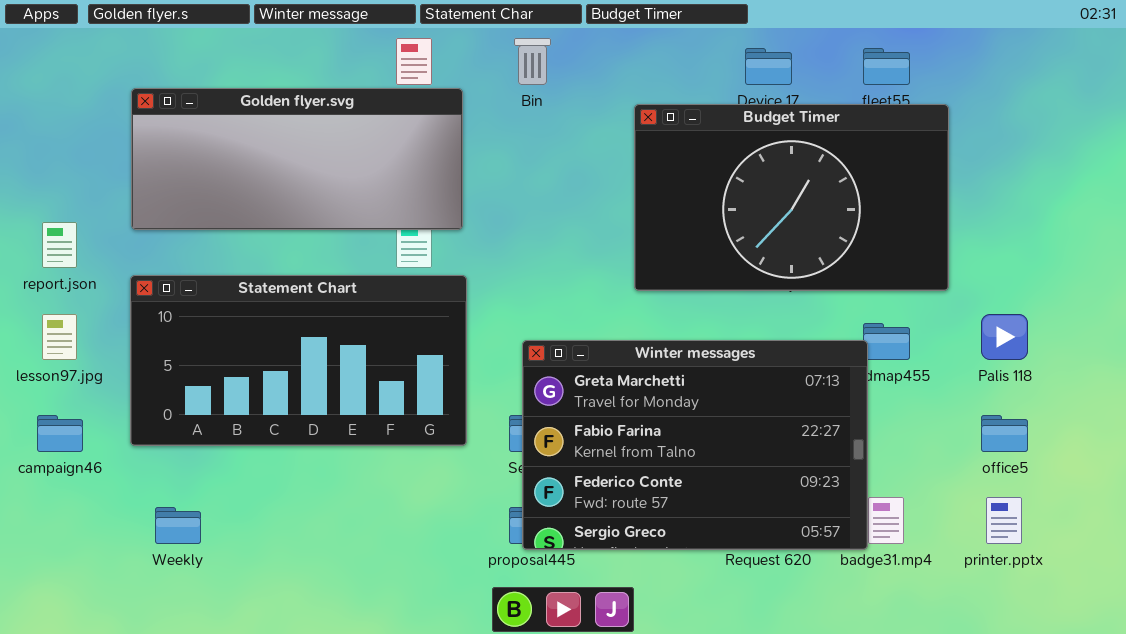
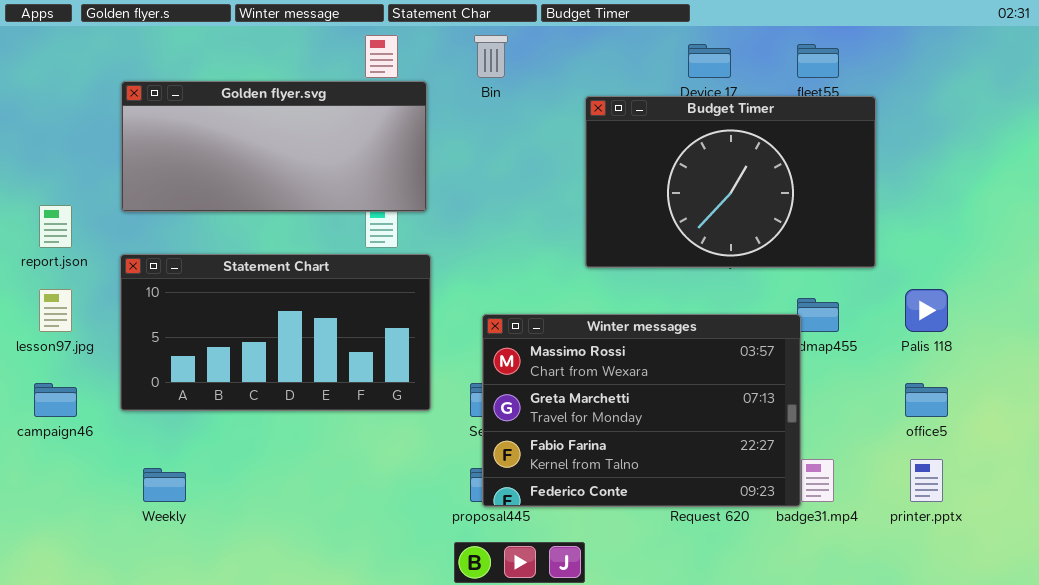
Winter messages: [522,340,868,550] -> [482,314,801,507], scrolled up 1 row

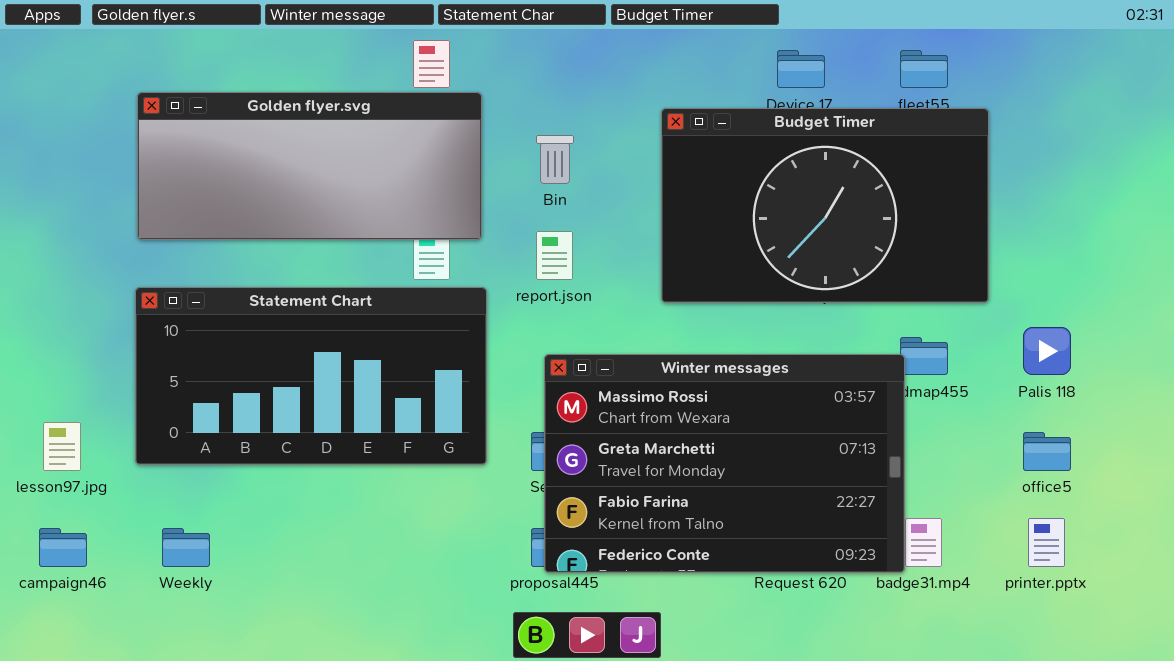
Bin: [474,35,508,78] -> [536,135,574,184], moved
report.json: [39,205,72,248] -> [536,231,573,280], moved
lesson97.jpg: [39,289,72,332] -> [43,422,81,471], moved
campaign46: [34,383,77,417] -> [39,528,87,567], moved

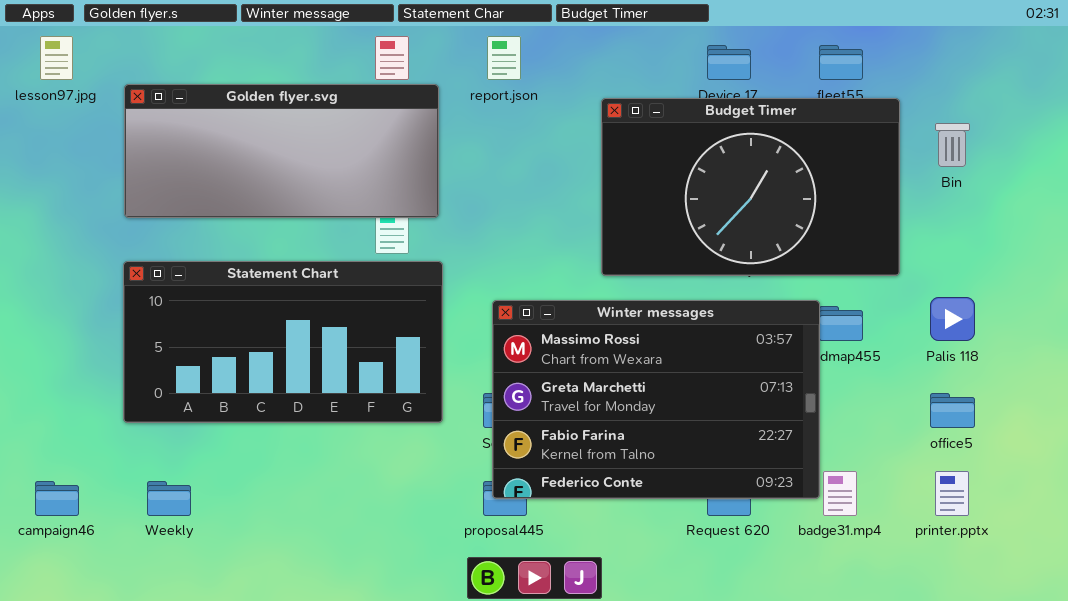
Bin: [536,135,574,184] -> [935,123,970,167], moved
report.json: [536,231,573,280] -> [487,36,521,80], moved
Winter messages: [544,354,905,573] -> [492,300,820,499], moved
lesson97.jpg: [43,422,81,471] -> [40,36,73,80], moved

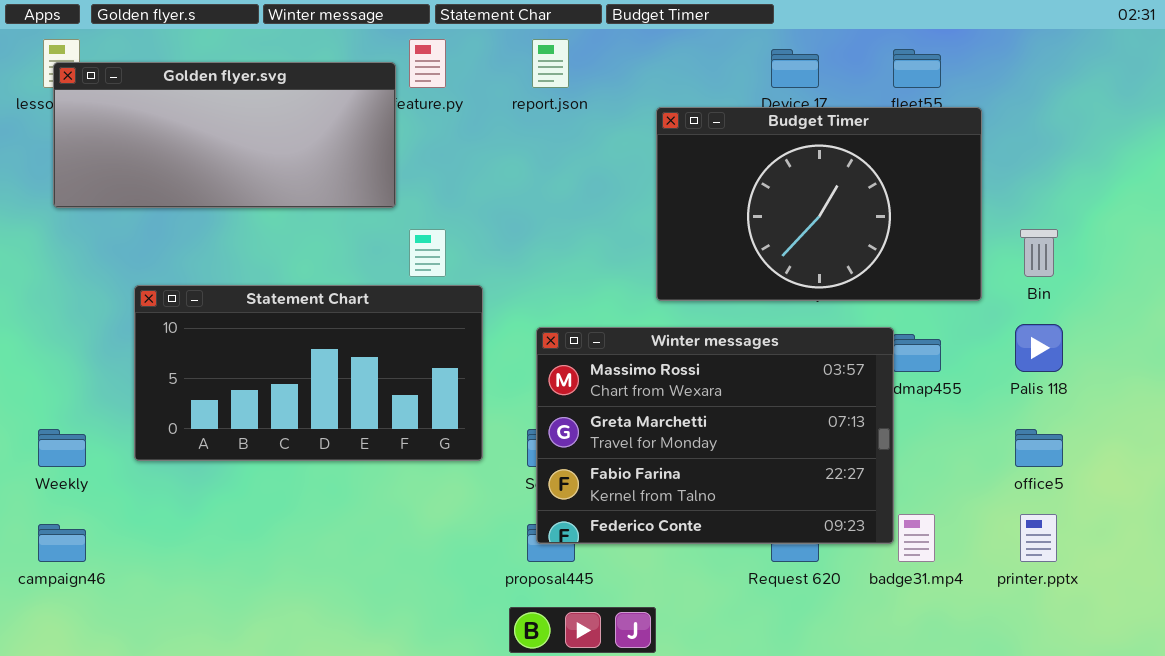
Golden flyer.svg: [124,84,439,218] -> [53,62,396,208], moved
Bin: [935,123,970,167] -> [1020,229,1058,277], moved
Weekly: [147,481,191,516] -> [38,429,86,467], moved

